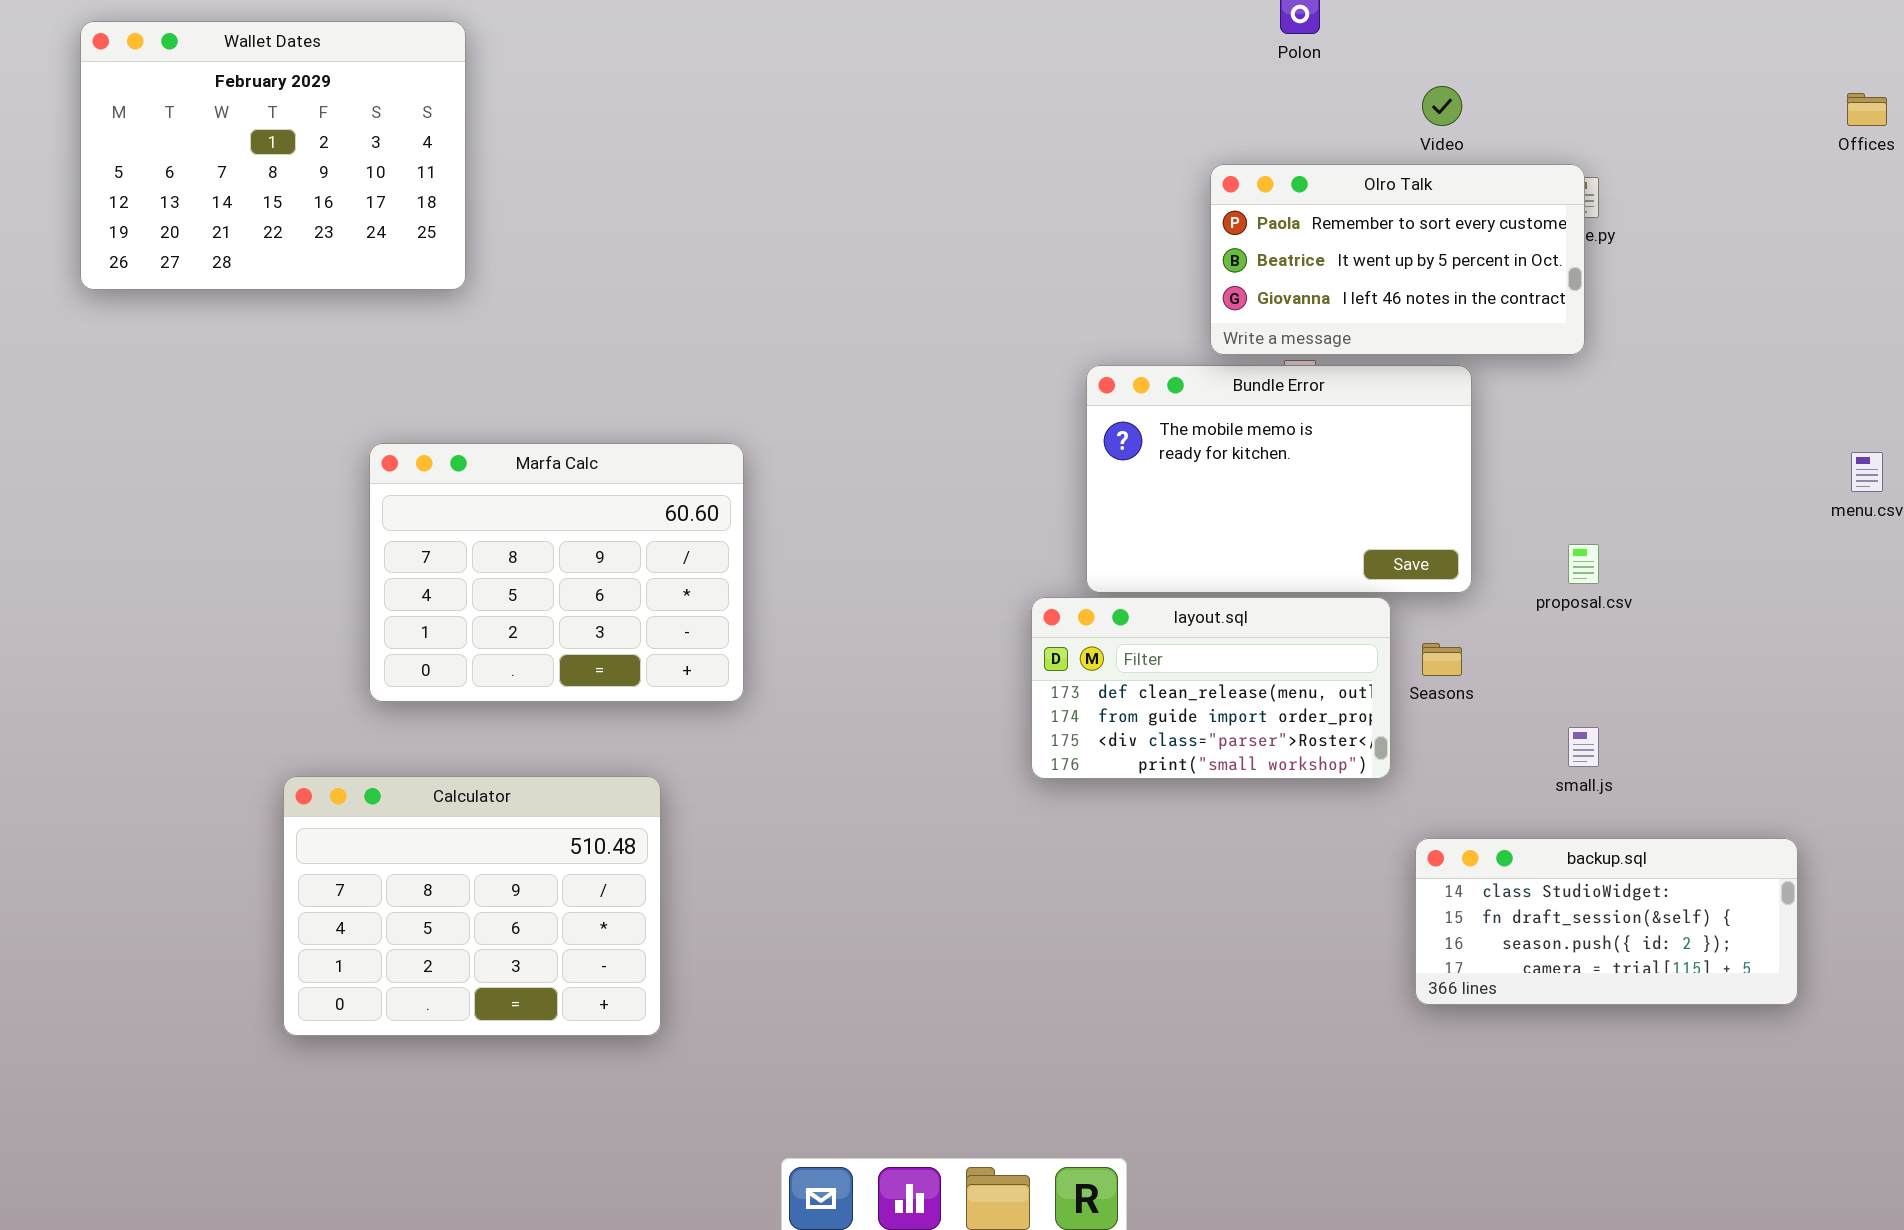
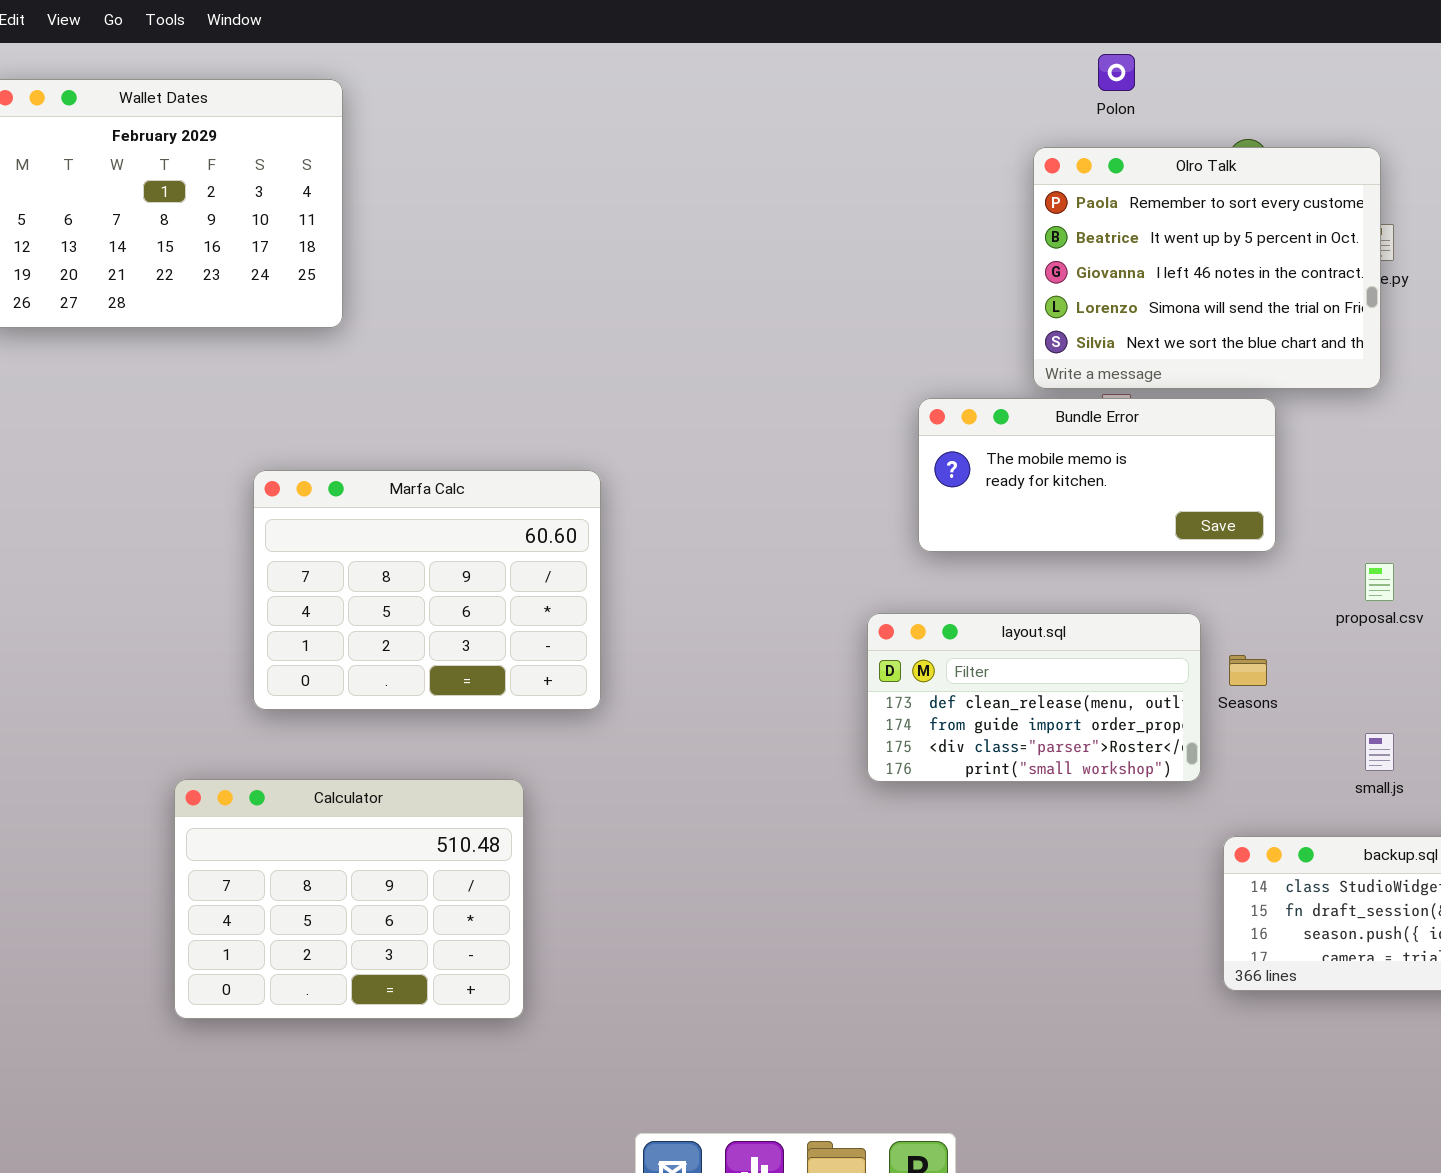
Olro Talk: [1210,164,1585,355] -> [1033,147,1381,389], resized
Bundle Error: [1086,365,1472,593] -> [918,398,1276,552], resized

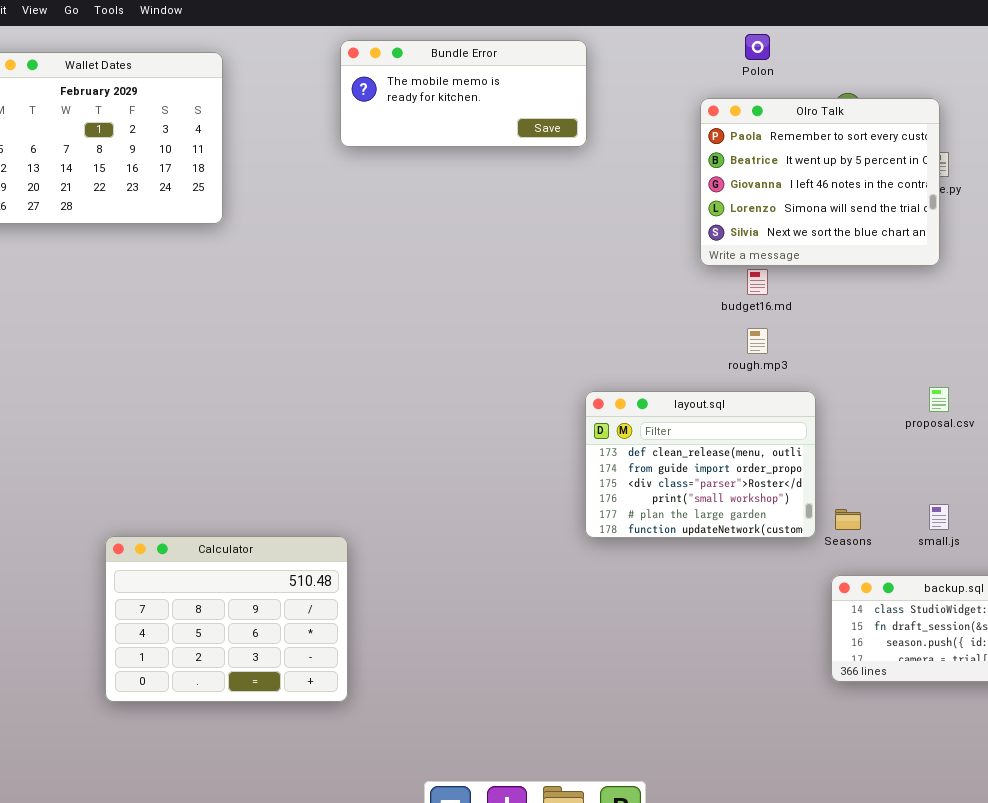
Bundle Error: [918,398,1276,552] -> [340,40,587,147], moved
Marfa Calc: [253,470,601,710] -> none, closed
layout.sql: [867,613,1201,782] -> [585,391,816,538], resized
Seasons: [1229,655,1267,686] -> [835,509,861,530], moved

